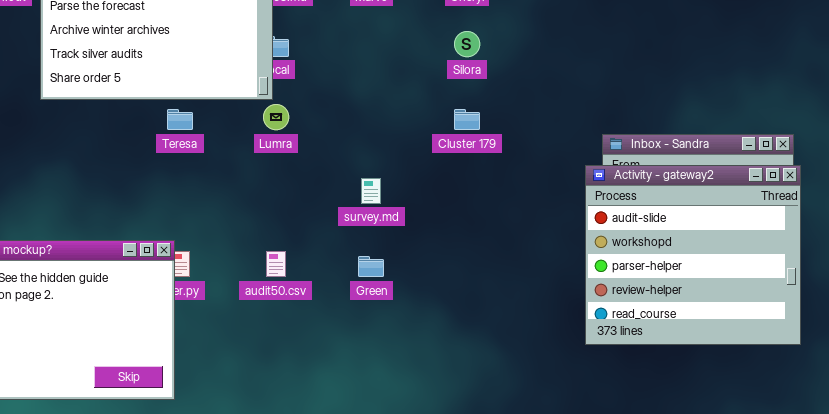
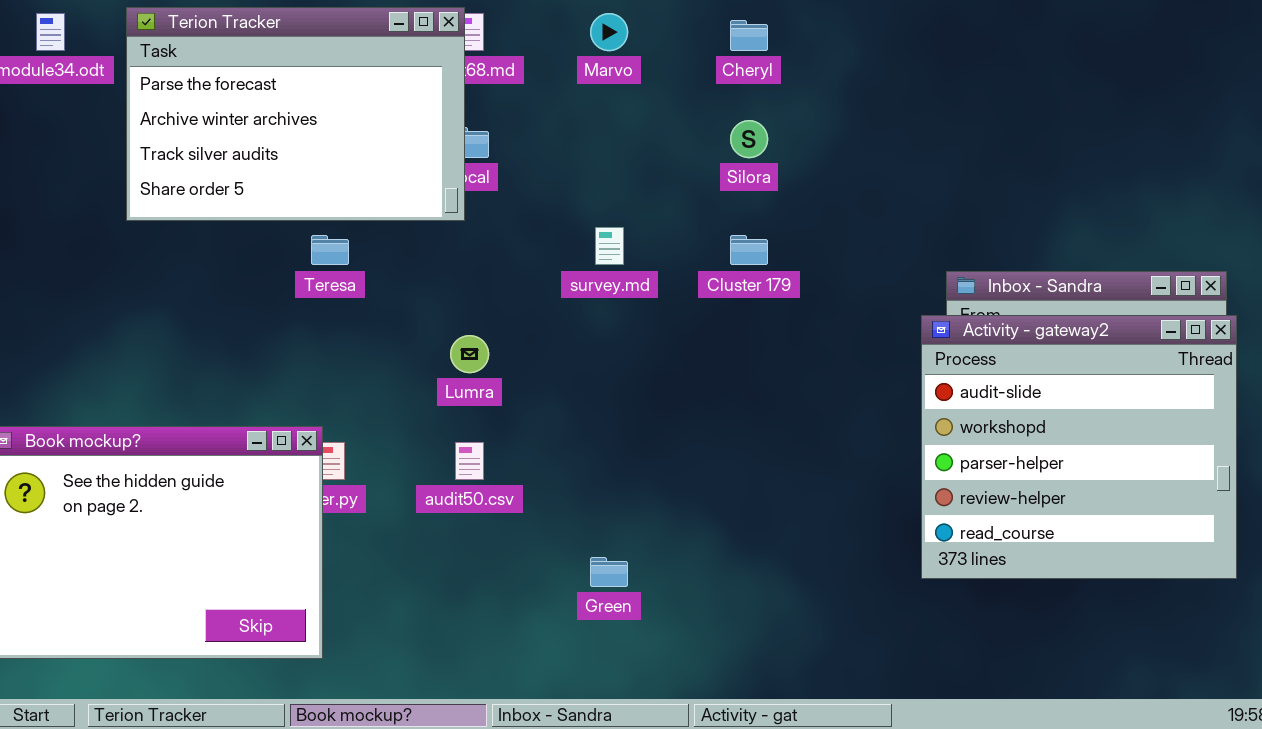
Lumra: [263,104,289,130] -> [450,335,489,373], moved
survey.md: [361,178,381,204] -> [595,227,624,265], moved
Green: [358,256,384,277] -> [590,557,628,587], moved

